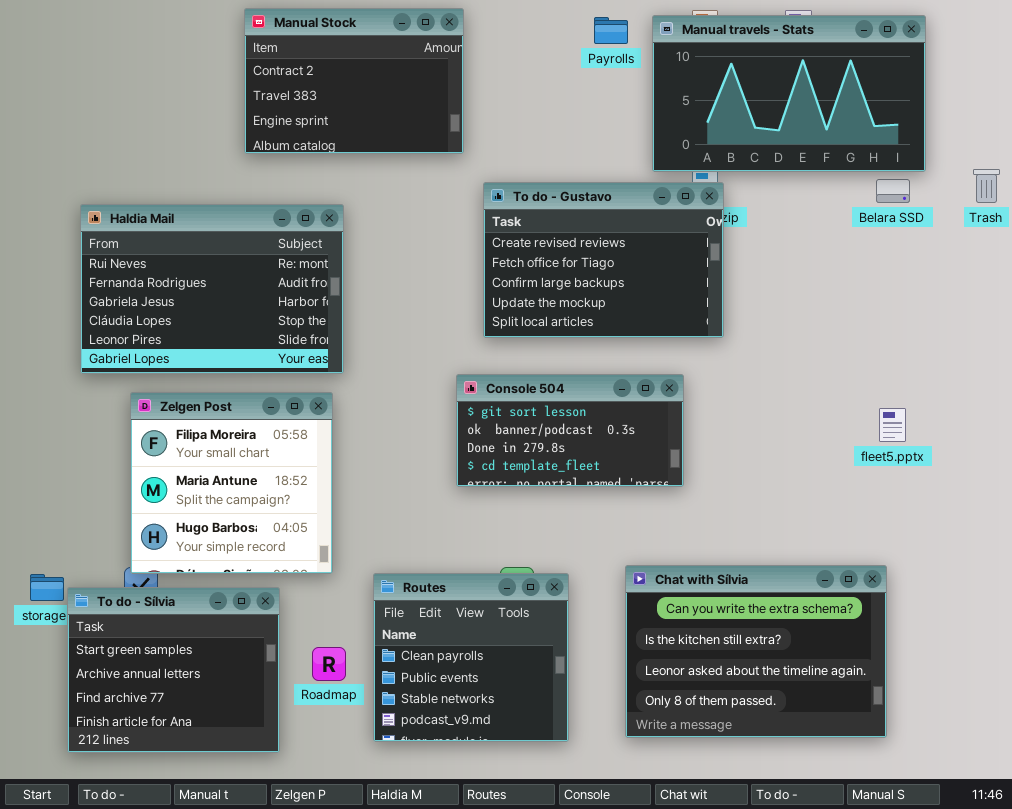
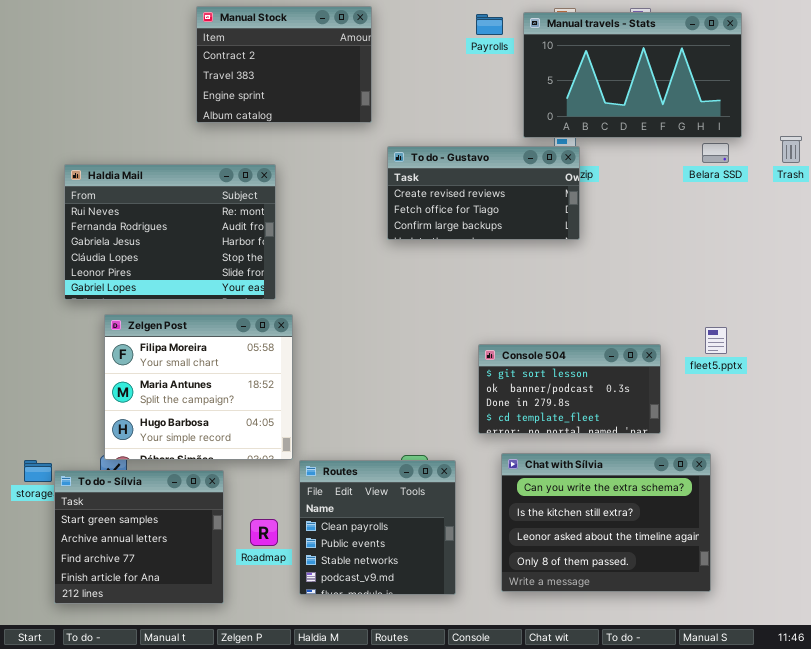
To do - Gustavo: [483,182,724,338] -> [387,146,580,240], resized
Console 504: [456,374,684,487] -> [478,344,661,434], moved
Zelgen Post: [130,392,333,574] -> [104,314,293,460], resized

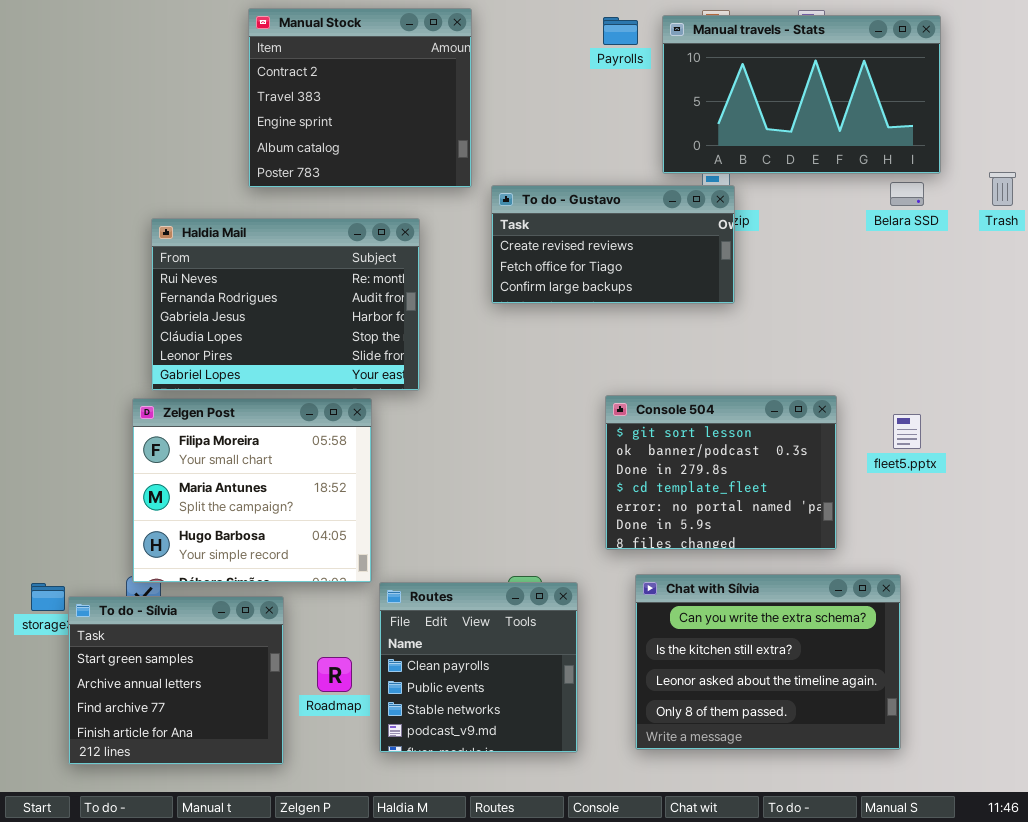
Manual Stock: [196,6,372,123] -> [248,8,472,188], resized
Haldia Mail: [64,164,276,300] -> [151,218,420,391], moved
Console 504: [478,344,661,434] -> [605,395,837,550], resized

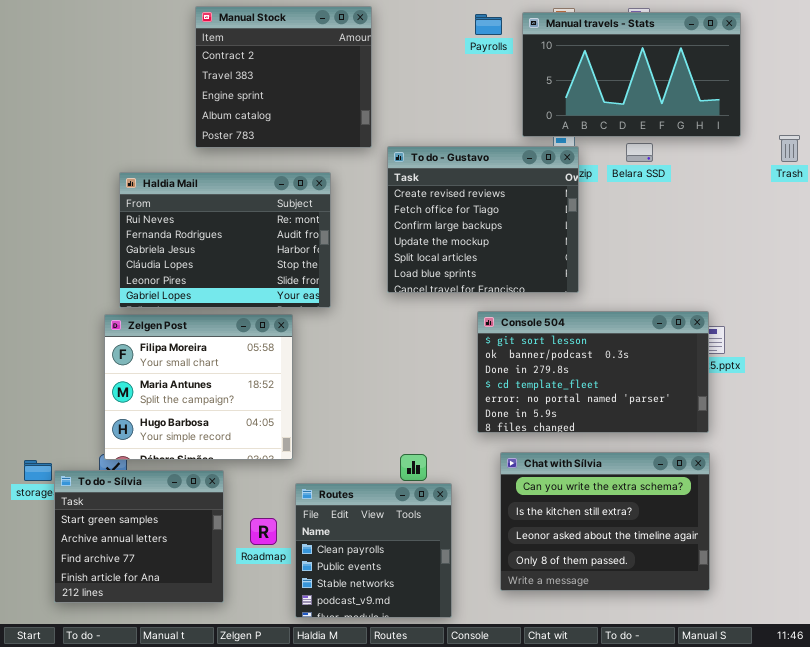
Belara SSD: [890,182,924,206] -> [626,143,653,162], moved
To do - Gustavo: [491,185,735,304] -> [387,146,579,293], resized
Console 504: [605,395,837,550] -> [477,311,709,433], resized
Routes: [379,582,578,753] -> [295,483,452,618], moved

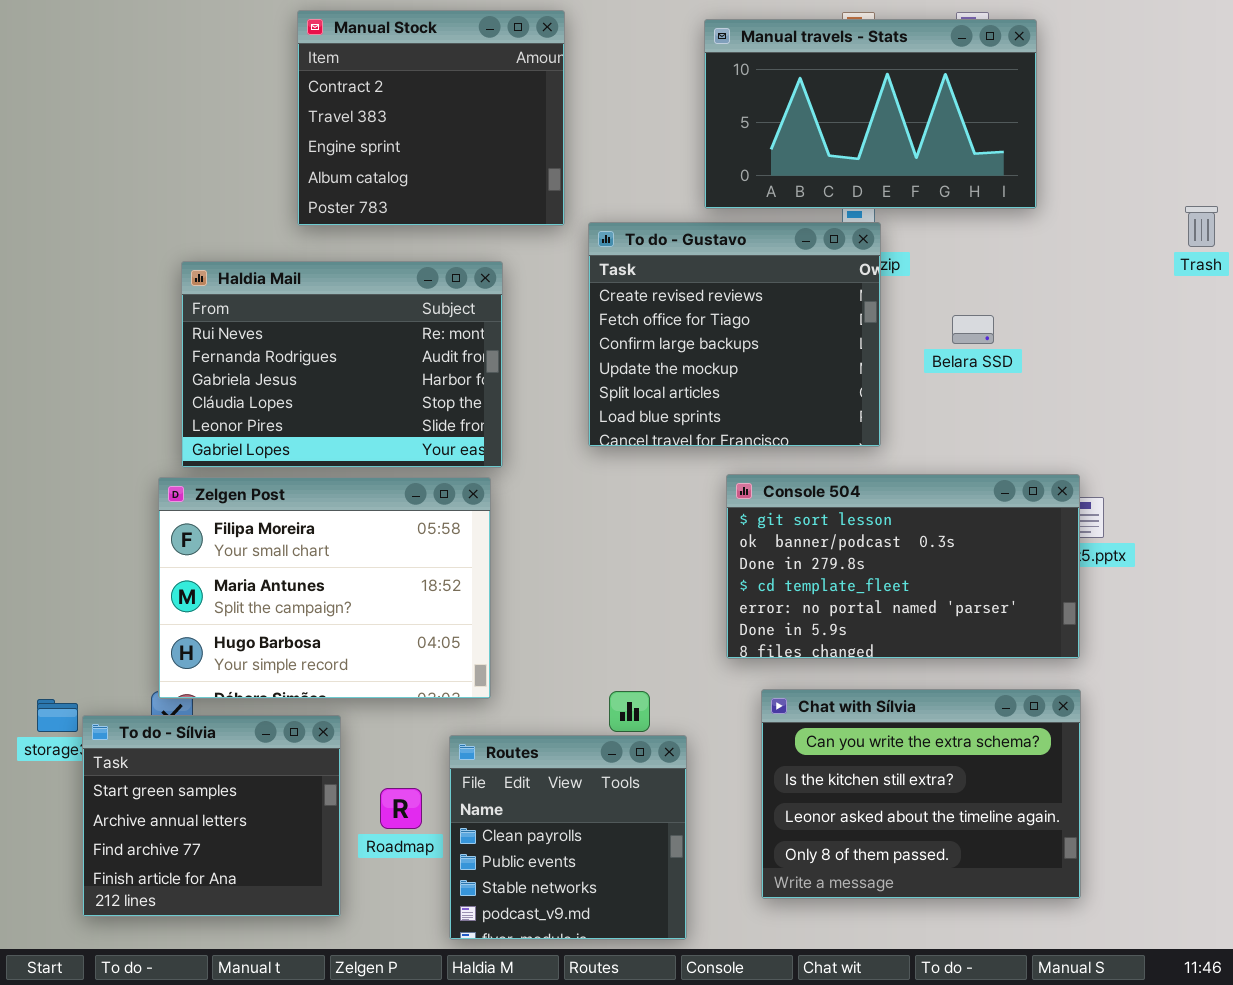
Manual travels - Stats: [522,12,741,137] -> [704,19,1037,209], moved
Belara SSD: [626,143,653,162] -> [952,315,994,344], moved
Zelgen Post: [104,314,293,460] -> [158,477,491,699], resized

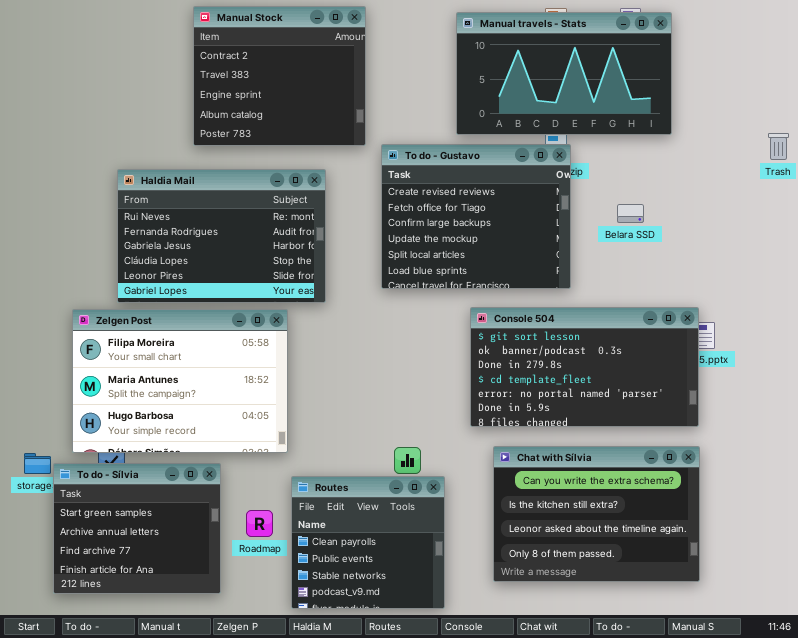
Zelgen Post: [158,477,491,699] -> [72,309,288,453], moved

